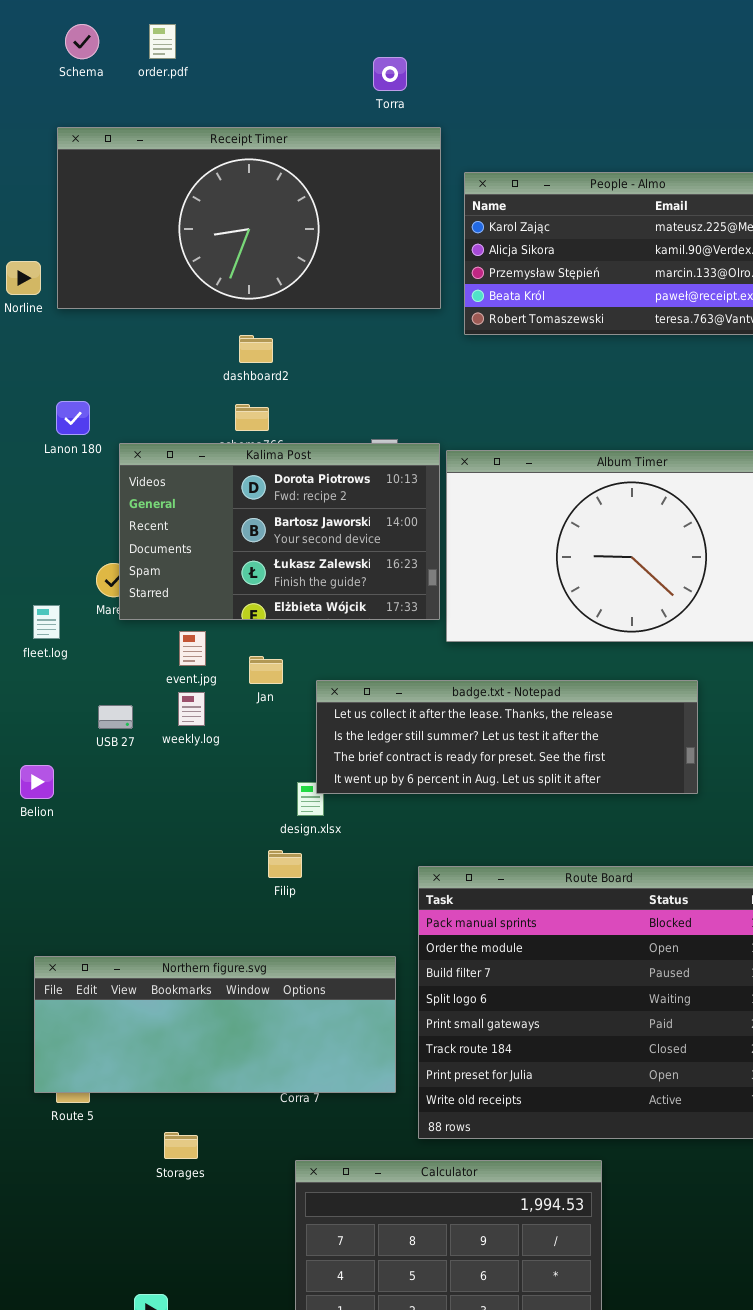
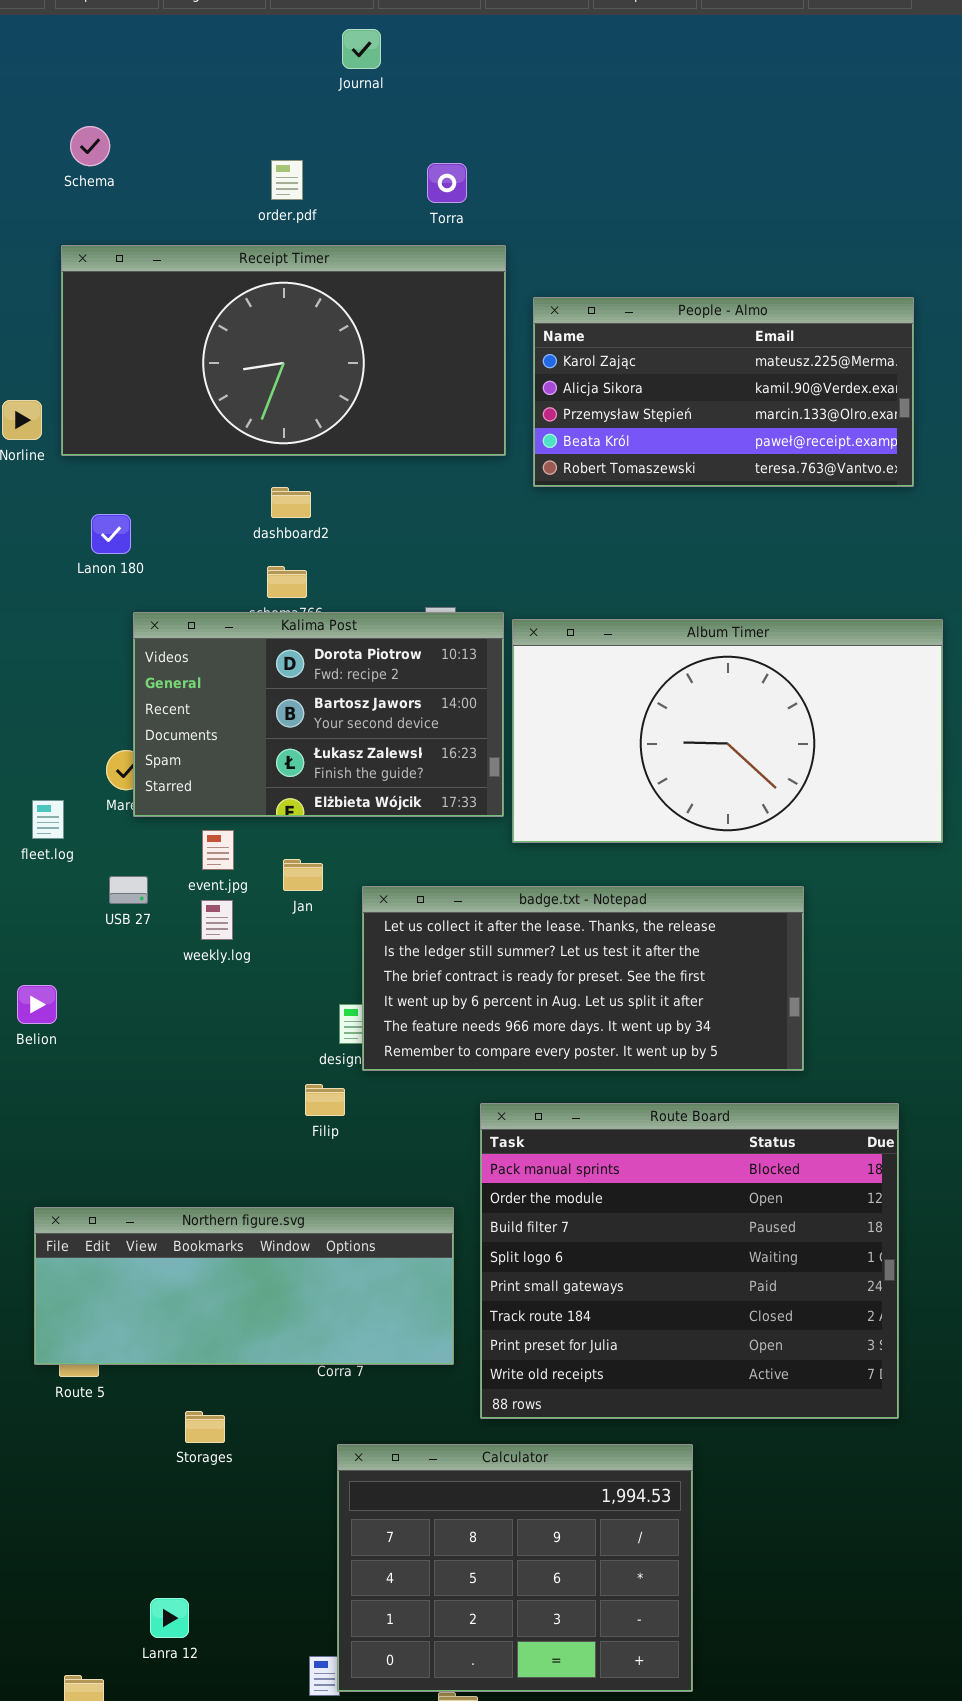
order.pdf: [149,24,176,59] -> [271,160,303,200], moved
Lanon 180: [56,401,90,435] -> [91,514,131,554], moved
badge.txt - Notepad: [316,680,698,794] -> [362,886,804,1071], resized
USB 27: [98,705,133,729] -> [109,876,148,904], moved

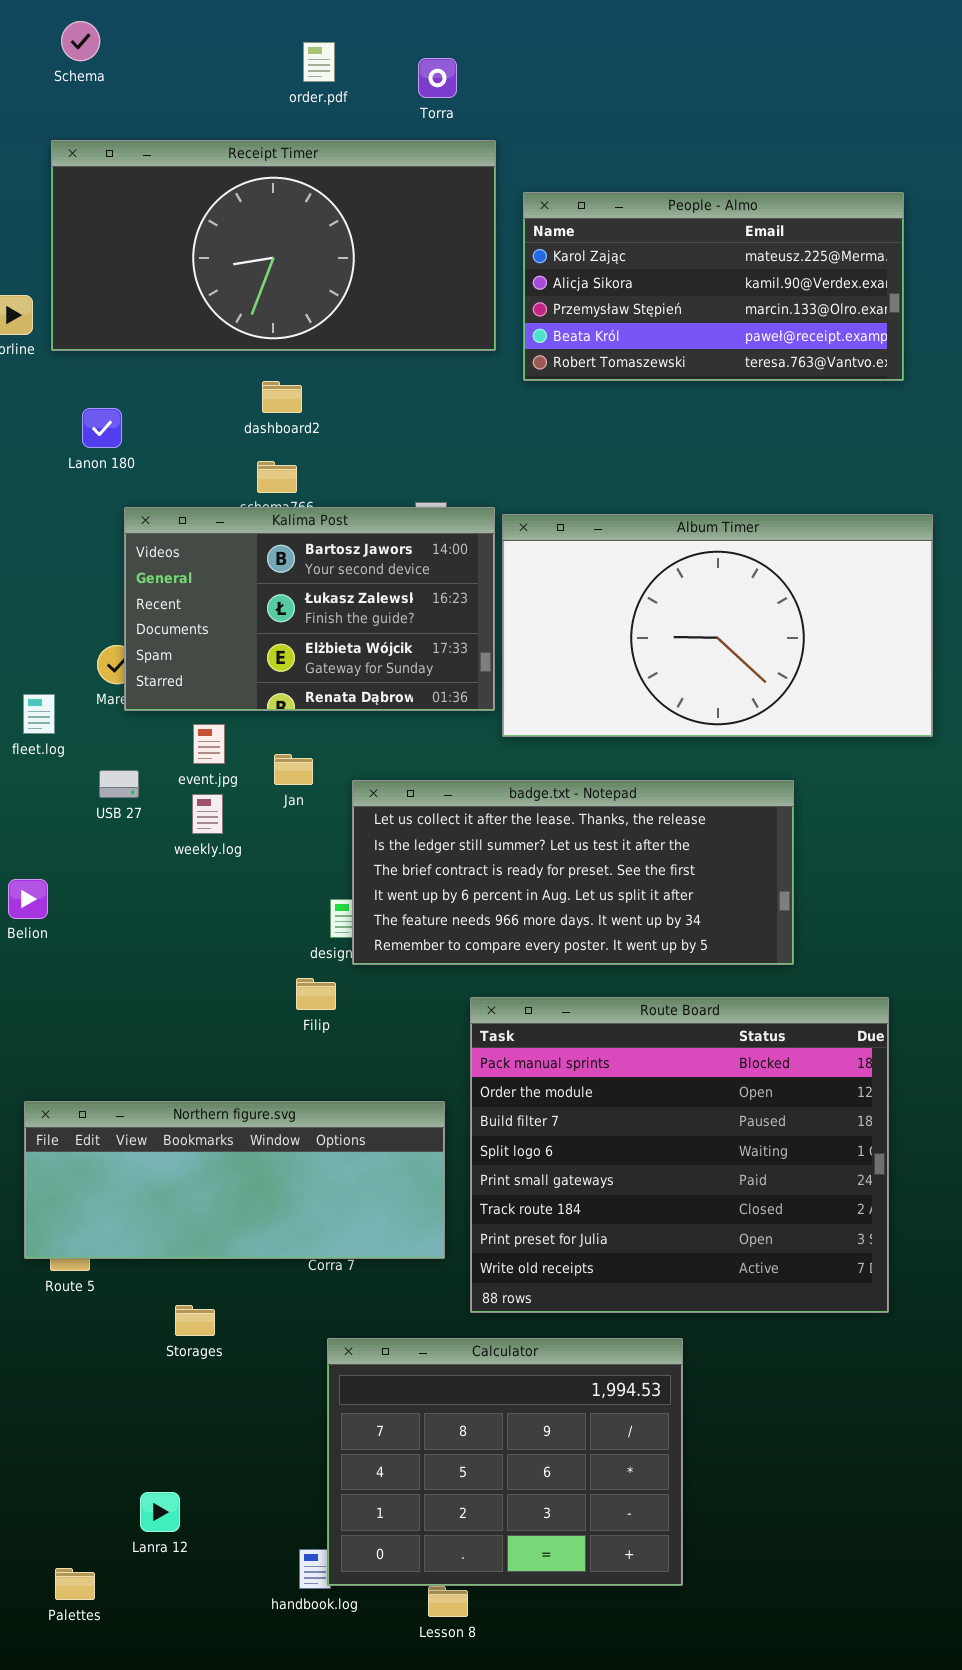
order.pdf: [271,160,303,200] -> [303,42,335,82], moved
Kalima Post: [133,612,504,817] -> [124,507,495,711], scrolled down 1 row

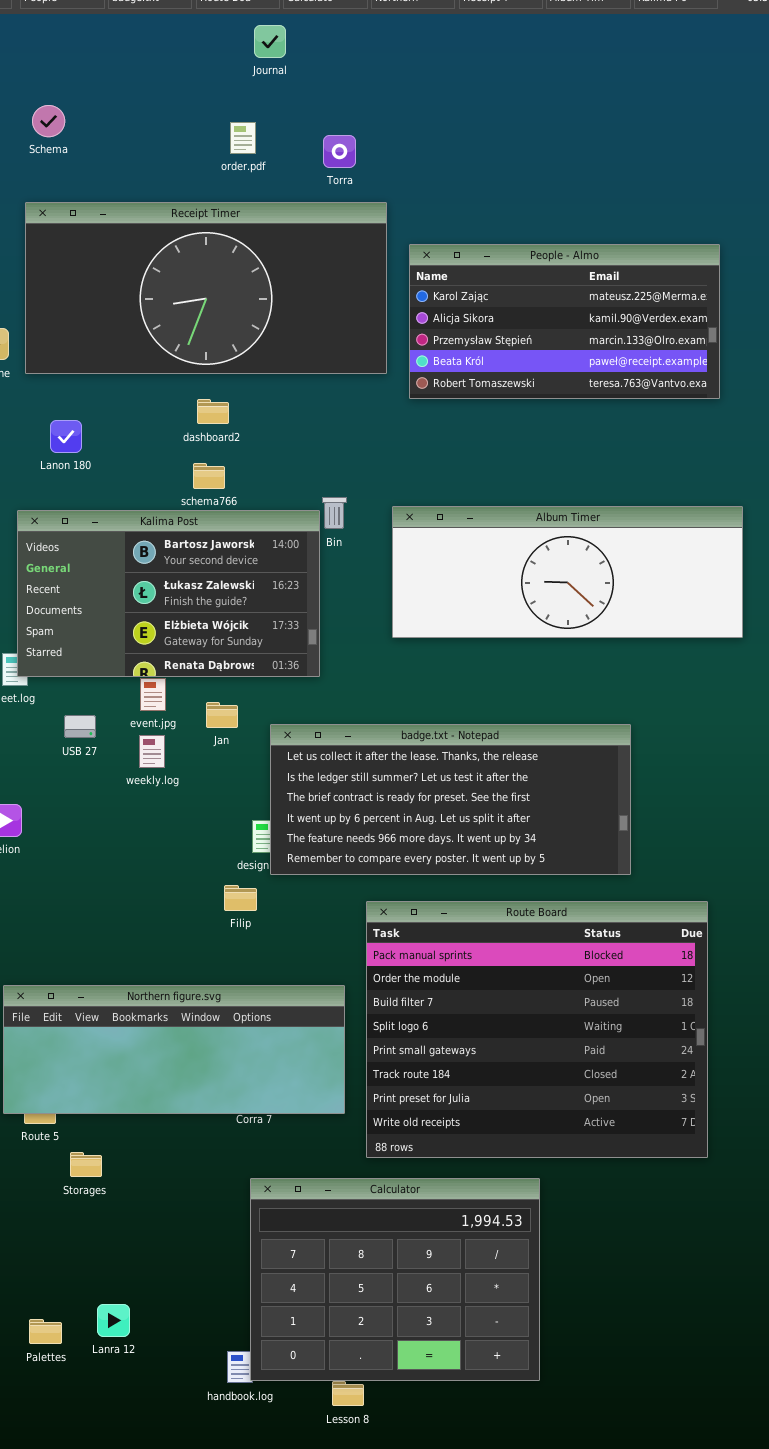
Kalima Post: [124,507,495,711] -> [17,510,320,677], moved
Album Timer: [502,514,933,737] -> [392,506,743,638], resized
Storages: [175,1305,215,1336] -> [70,1152,102,1177], moved
Palettes: [55,1568,95,1600] -> [29,1319,62,1344], moved

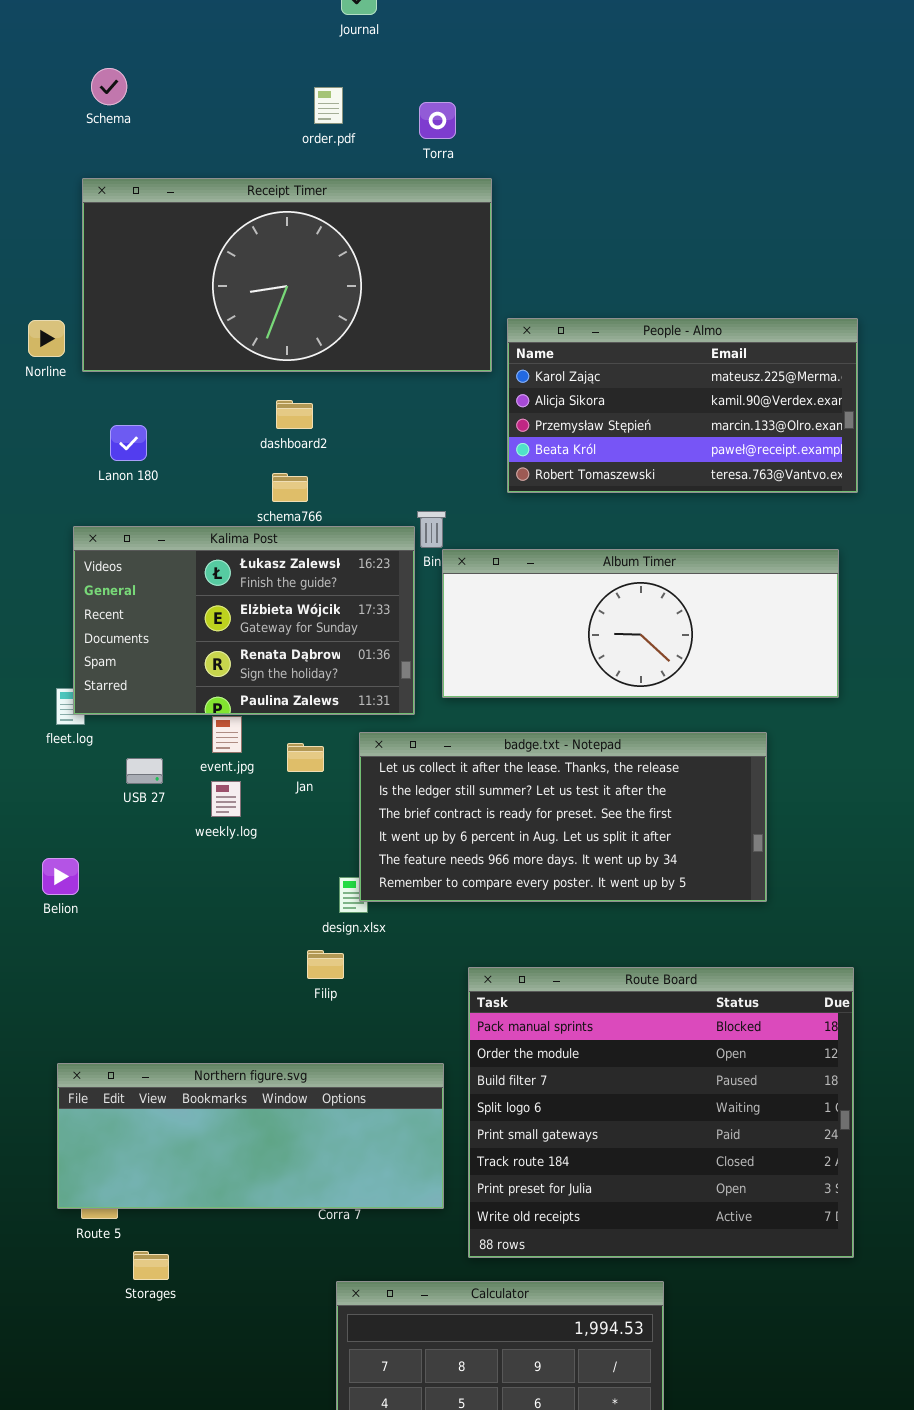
People - Almo: [409,244,720,399] -> [507,318,858,493], moved
Album Timer: [392,506,743,638] -> [442,549,839,698], moved
Kalima Post: [17,510,320,677] -> [73,526,415,715], scrolled down 1 row
badge.txt - Notepad: [270,724,631,875] -> [359,732,767,902], moved

